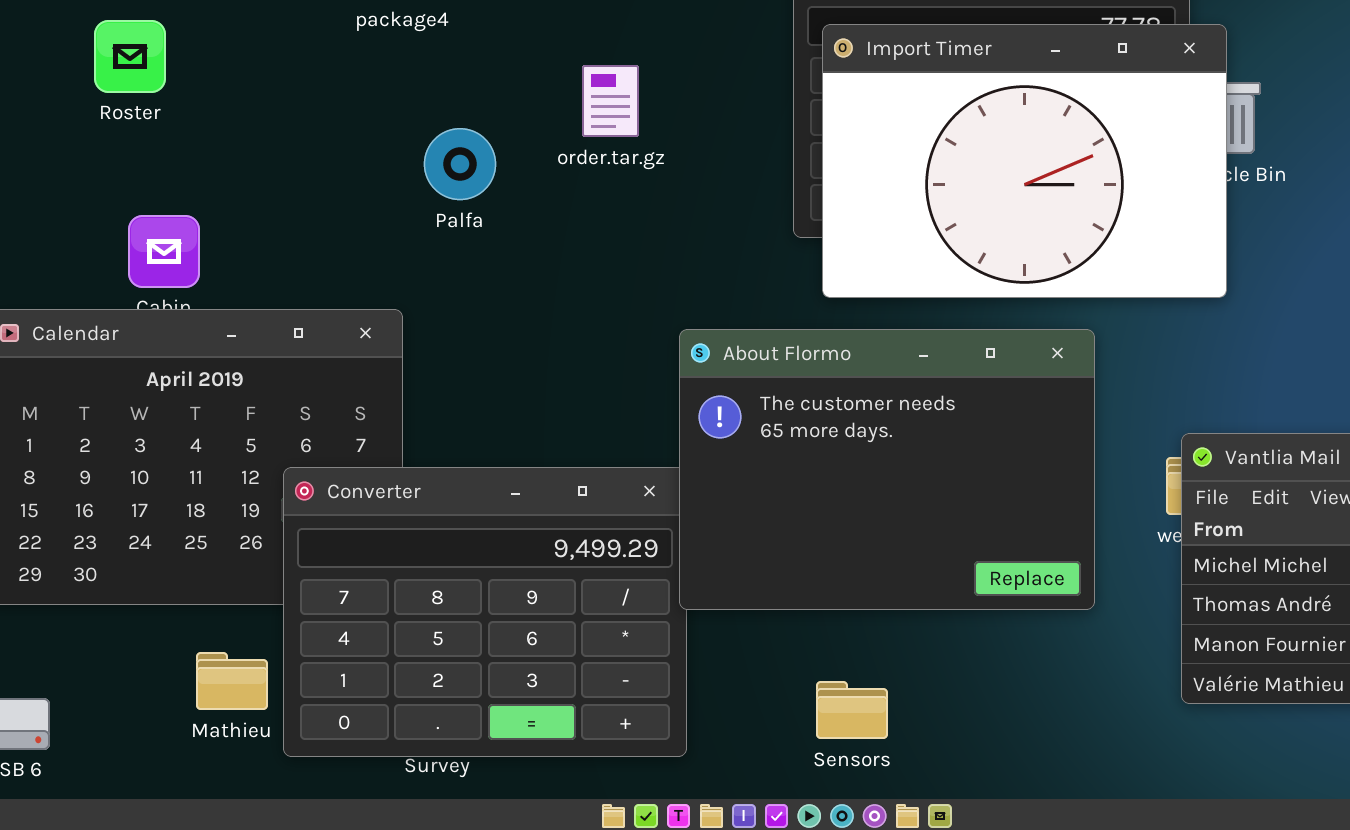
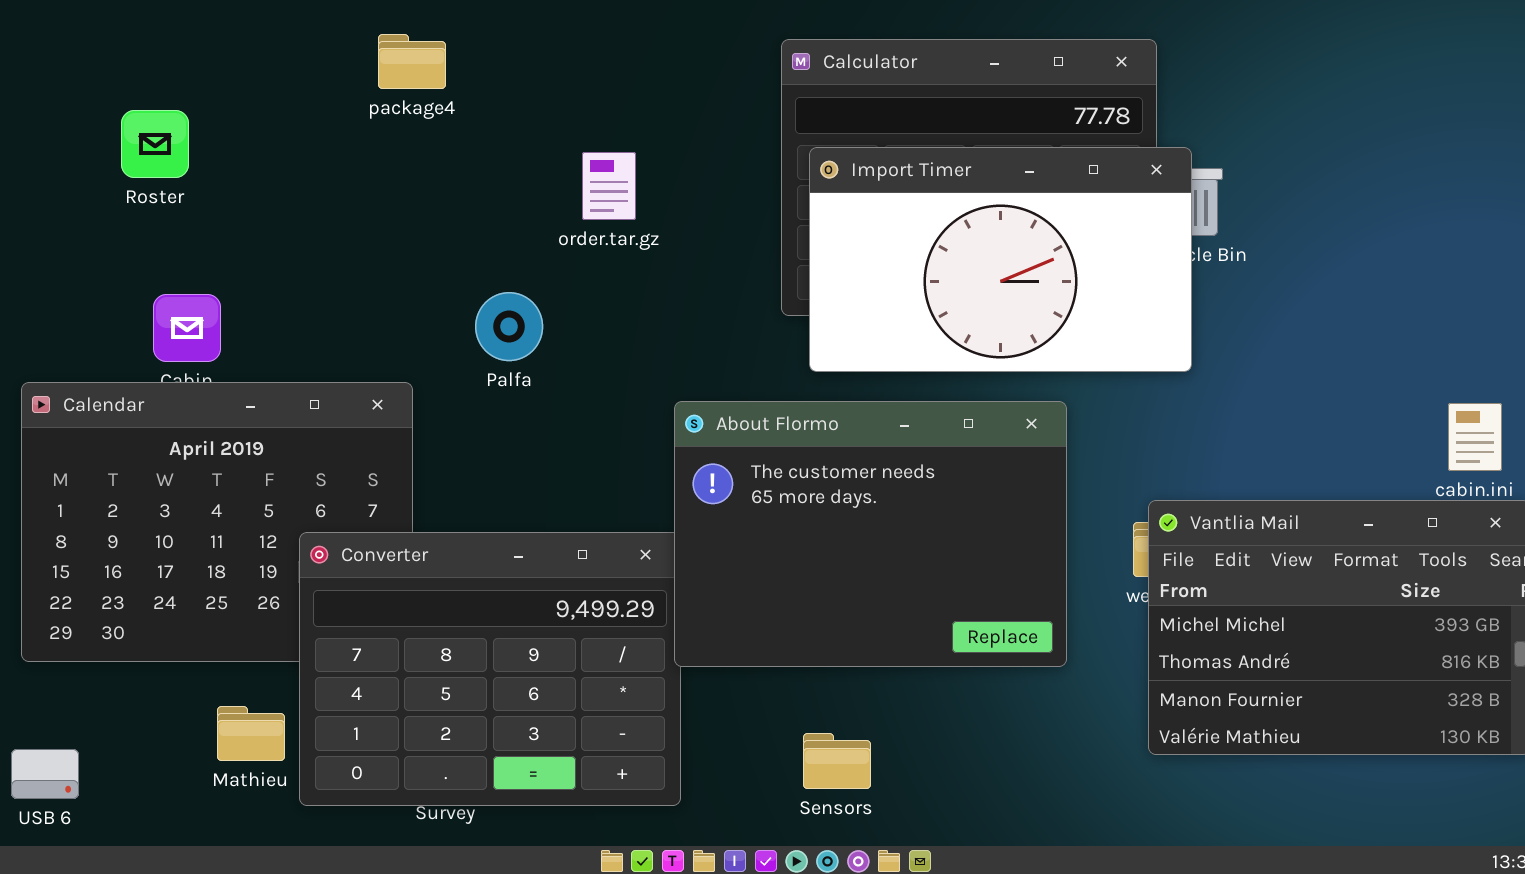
Import Timer: [822,24,1227,298] -> [809,147,1192,372], resized
Palfa: [424,128,496,200] -> [475,292,543,361], moved

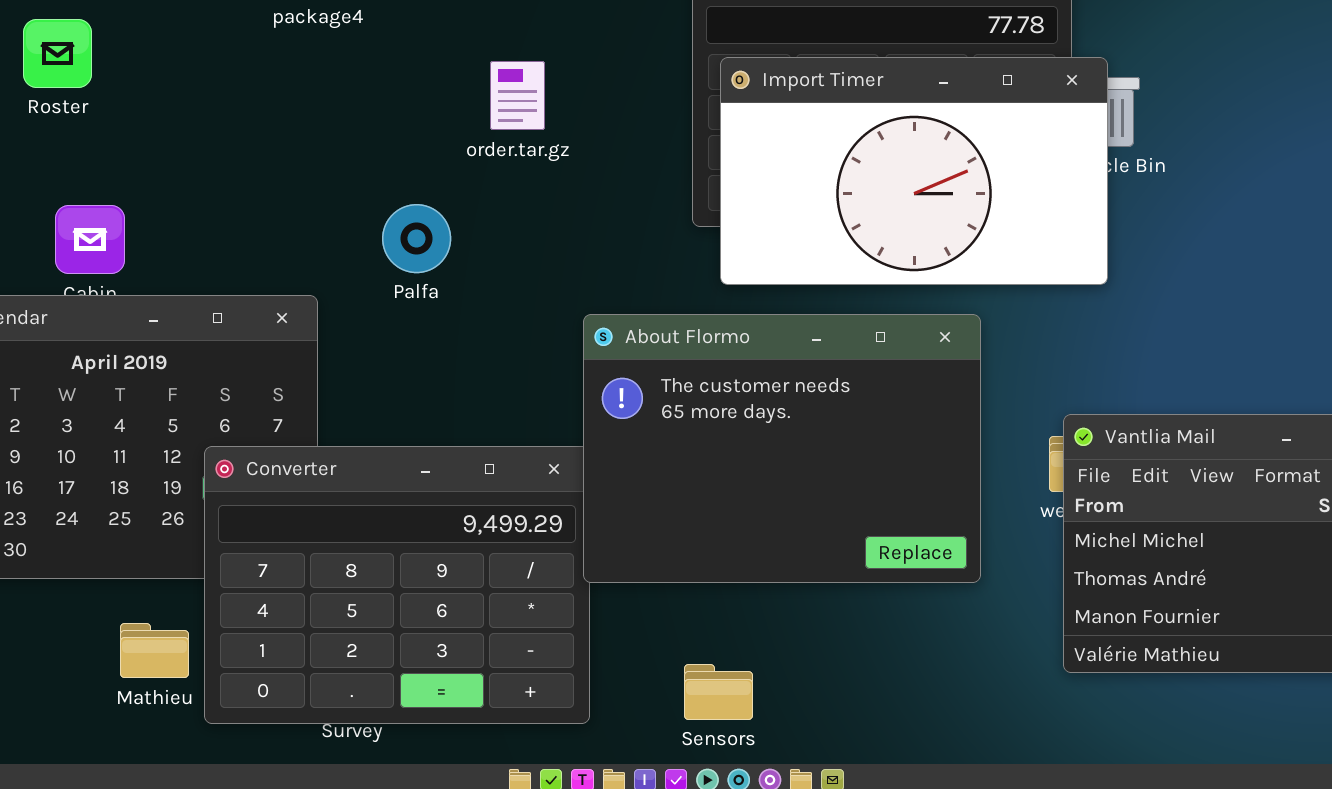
Sensors: [803,733,871,789] -> [684,664,753,720], moved

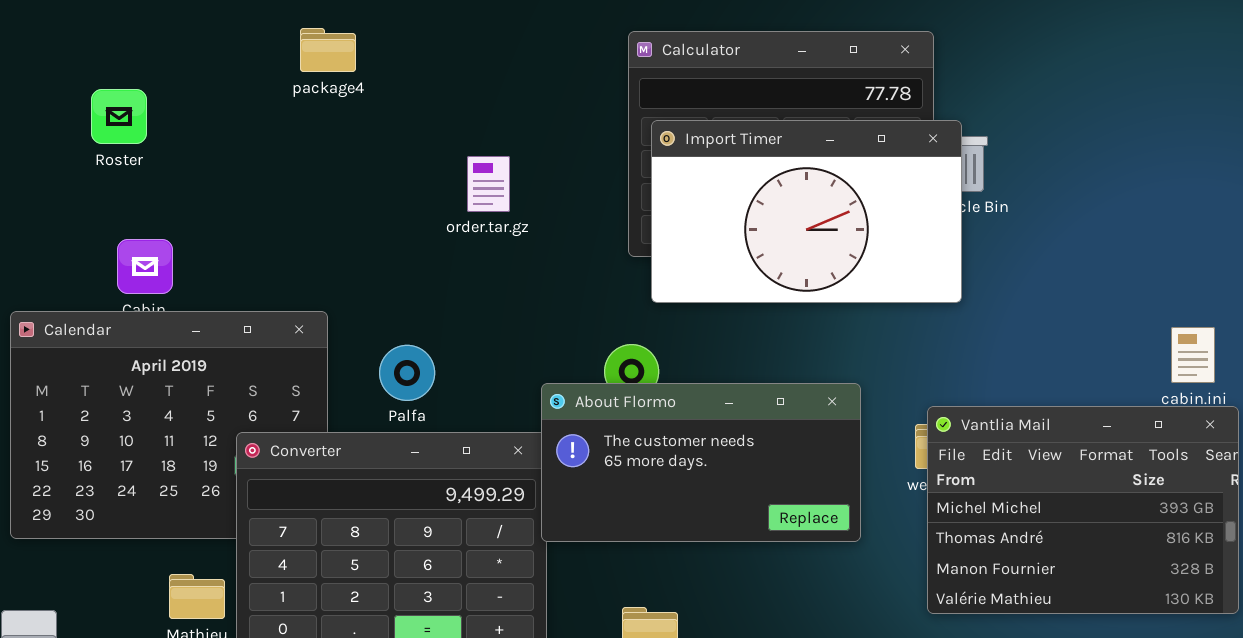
order.tar.gz: [490,61,545,130] -> [467,156,510,212], moved
Palfa: [382,204,451,273] -> [379,345,435,401], moved
About Flormo: [583,314,981,583] -> [541,383,861,542], resized

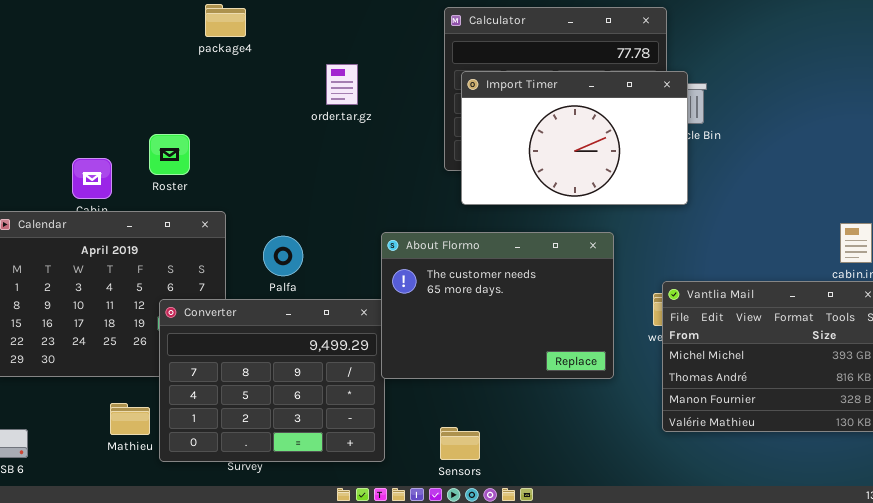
Roster: [91,89,147,144] -> [149,134,190,175], moved
order.tar.gz: [467,156,510,212] -> [326,64,358,105], moved
About Flormo: [541,383,861,542] -> [381,232,614,379], resized

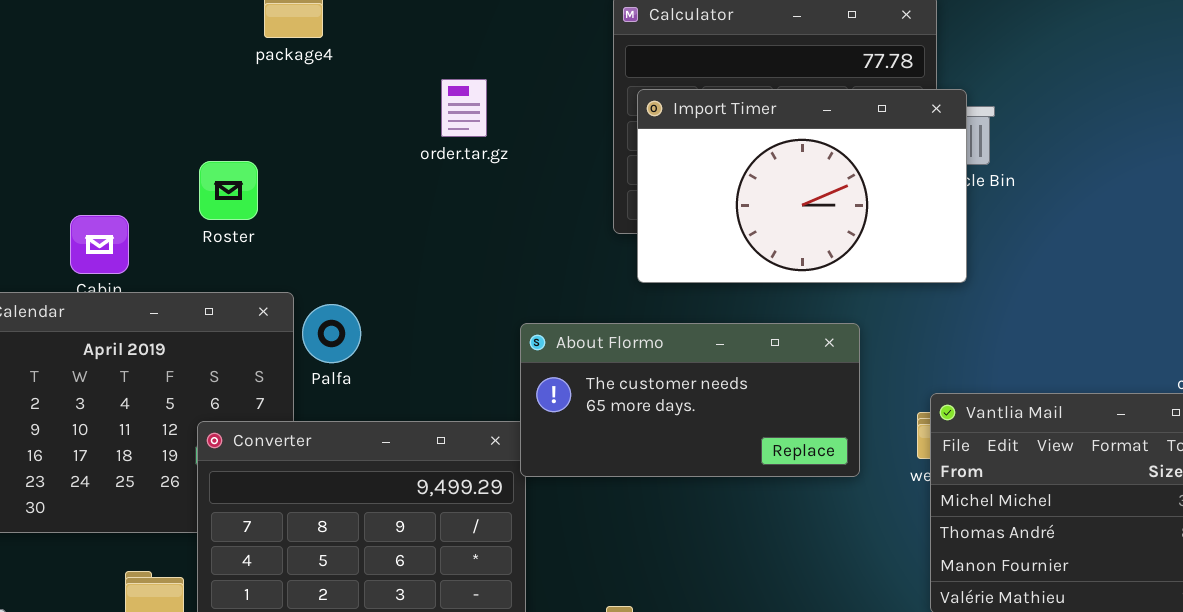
Roster: [149,134,190,175] -> [199,161,258,220], moved
About Flormo: [381,232,614,379] -> [520,323,860,477], resized
Palfa: [263,236,303,276] -> [302,304,361,363], moved

